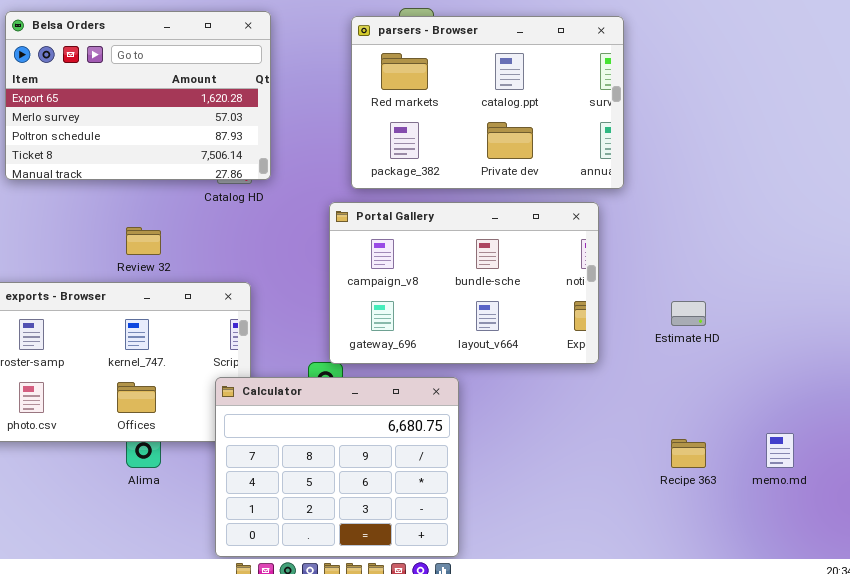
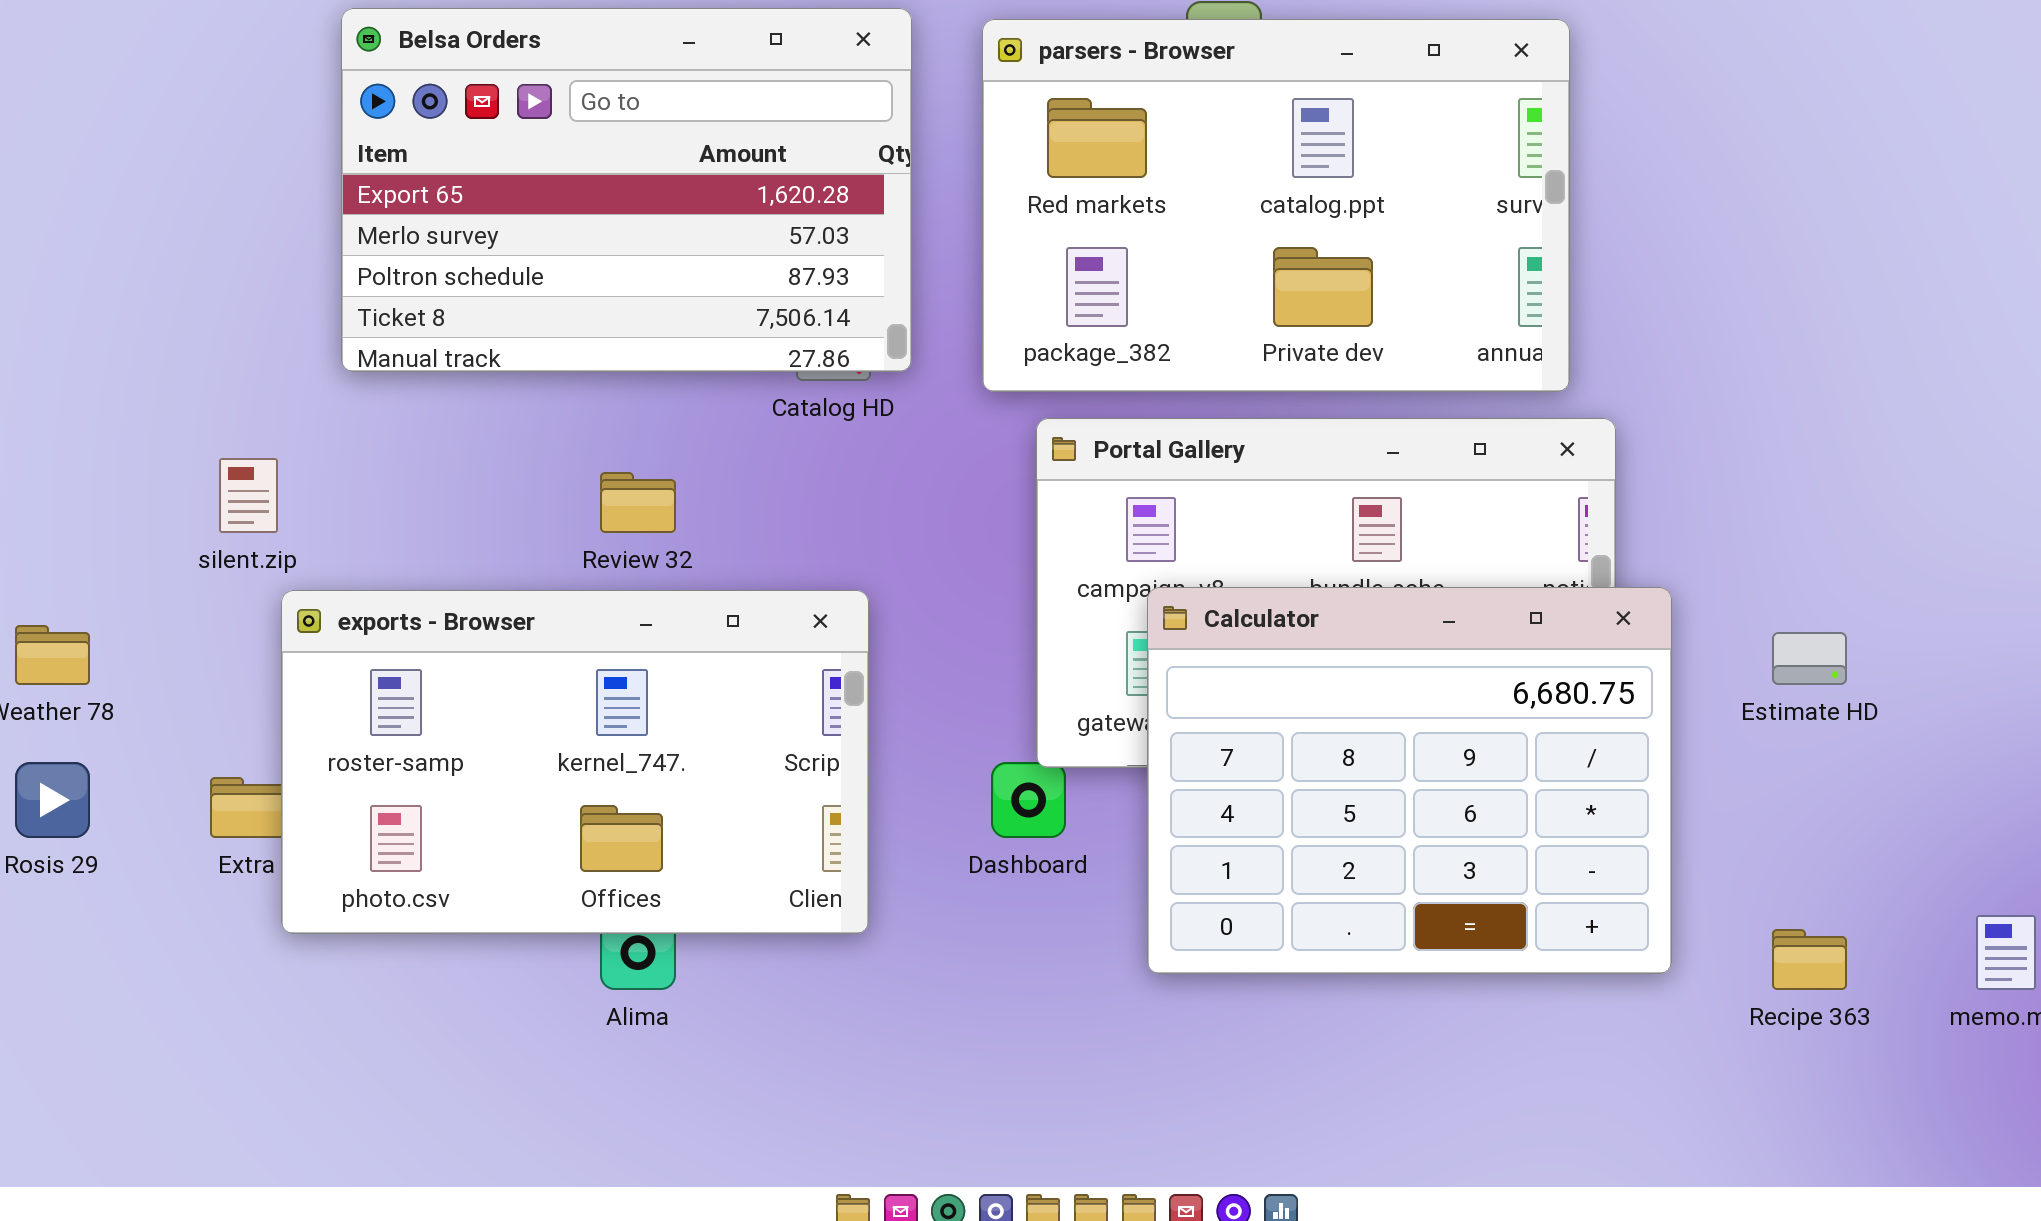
parsers - Browser: [351,16,624,189] -> [982,19,1570,392], moved
Calculator: [215,377,459,557] -> [1147,587,1672,974], moved

